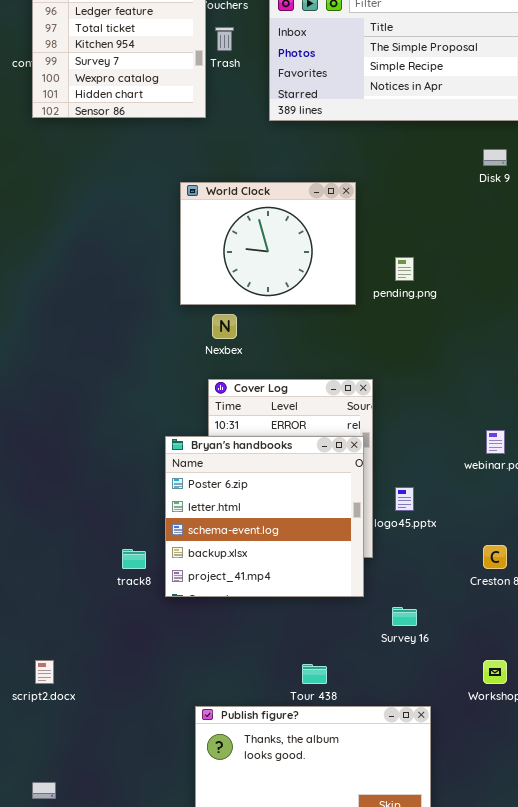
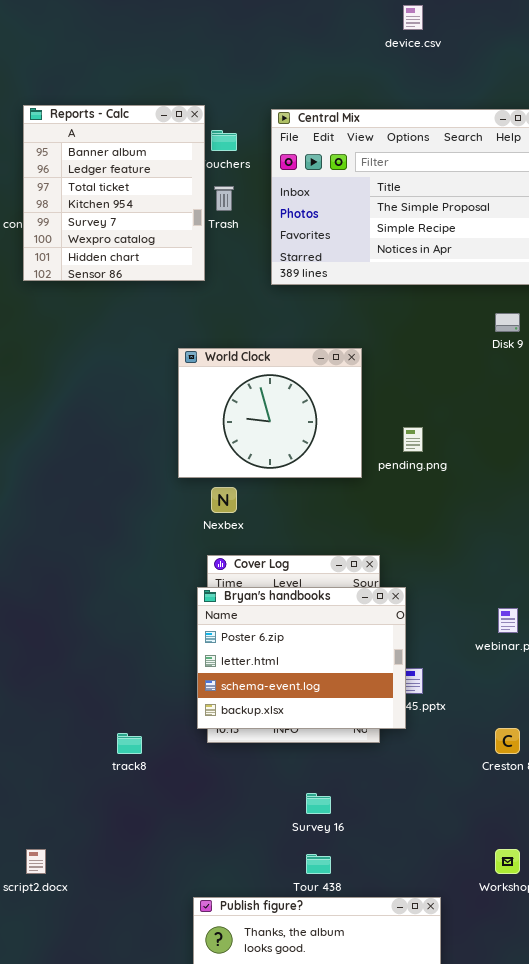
Bryan's handbooks: [165,436,364,597] -> [197,587,406,729], moved, resized
Survey 16: [392,607,417,626] -> [306,793,331,814], moved

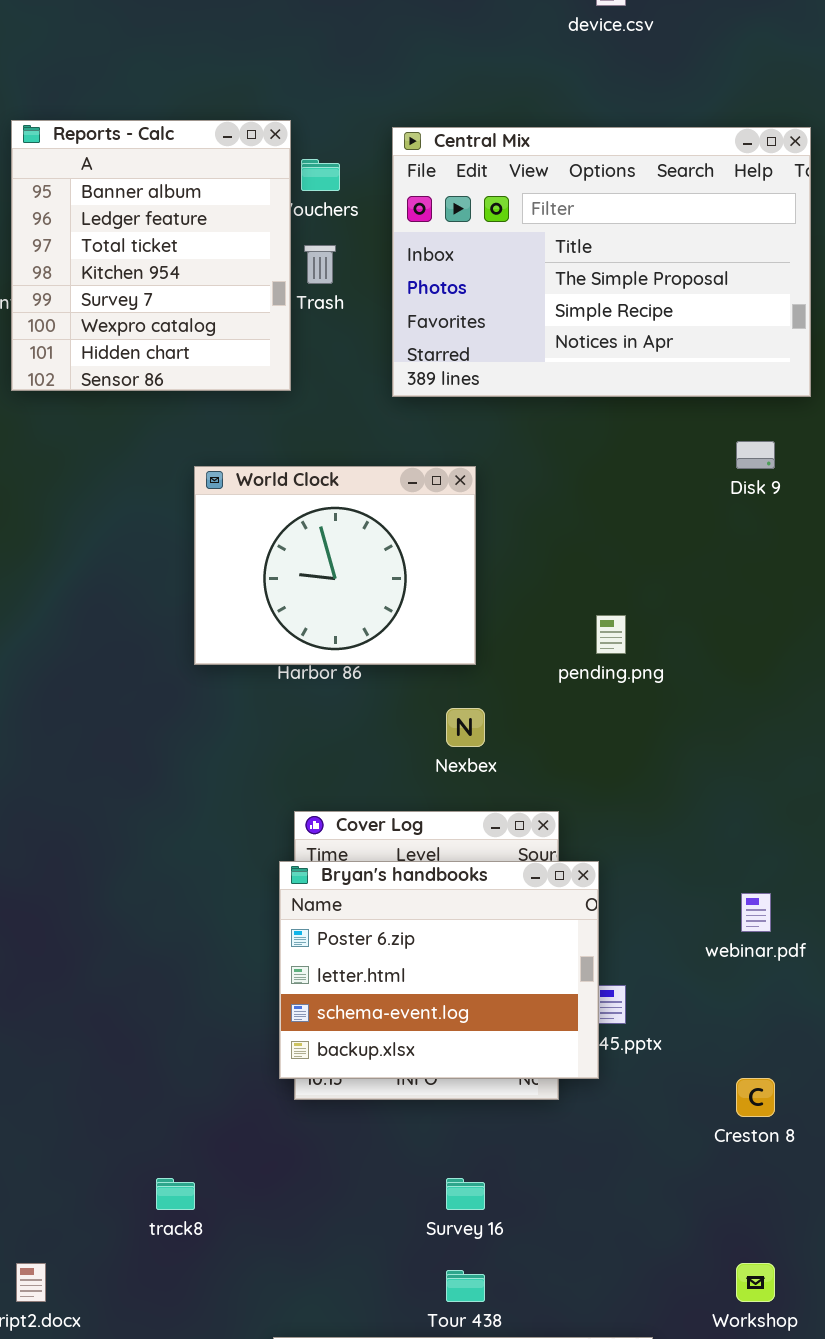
World Clock: [178,348,362,478] -> [194,466,476,665], moved
Nexbex: [211,487,237,513] -> [446,708,485,747], moved
track8: [117,733,142,754] -> [156,1178,195,1210], moved

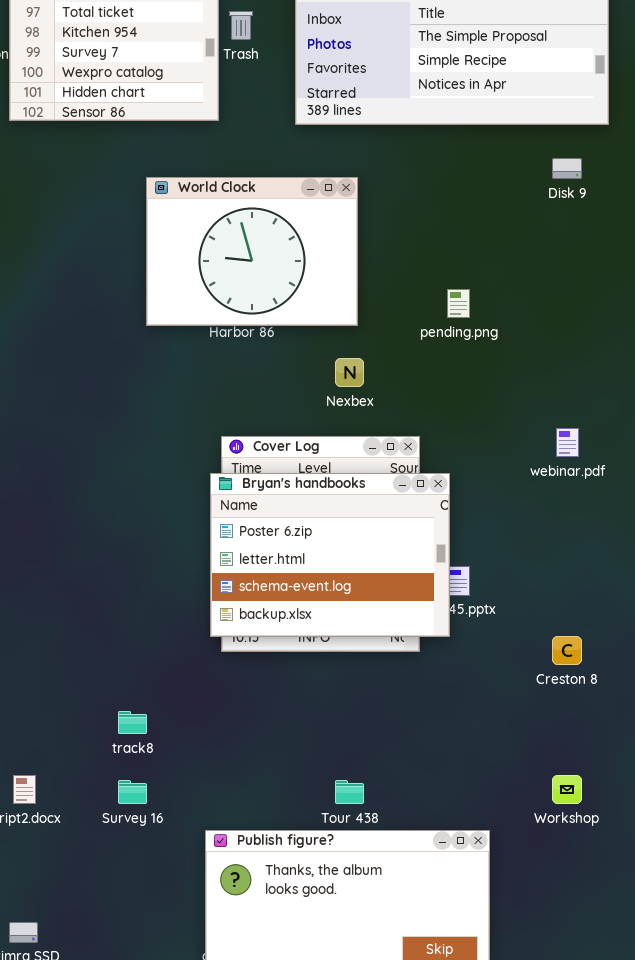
webinar.pdf: [741,893,771,932] -> [556,428,579,457], moved
Survey 16: [446,1178,485,1210] -> [118,780,147,804], moved

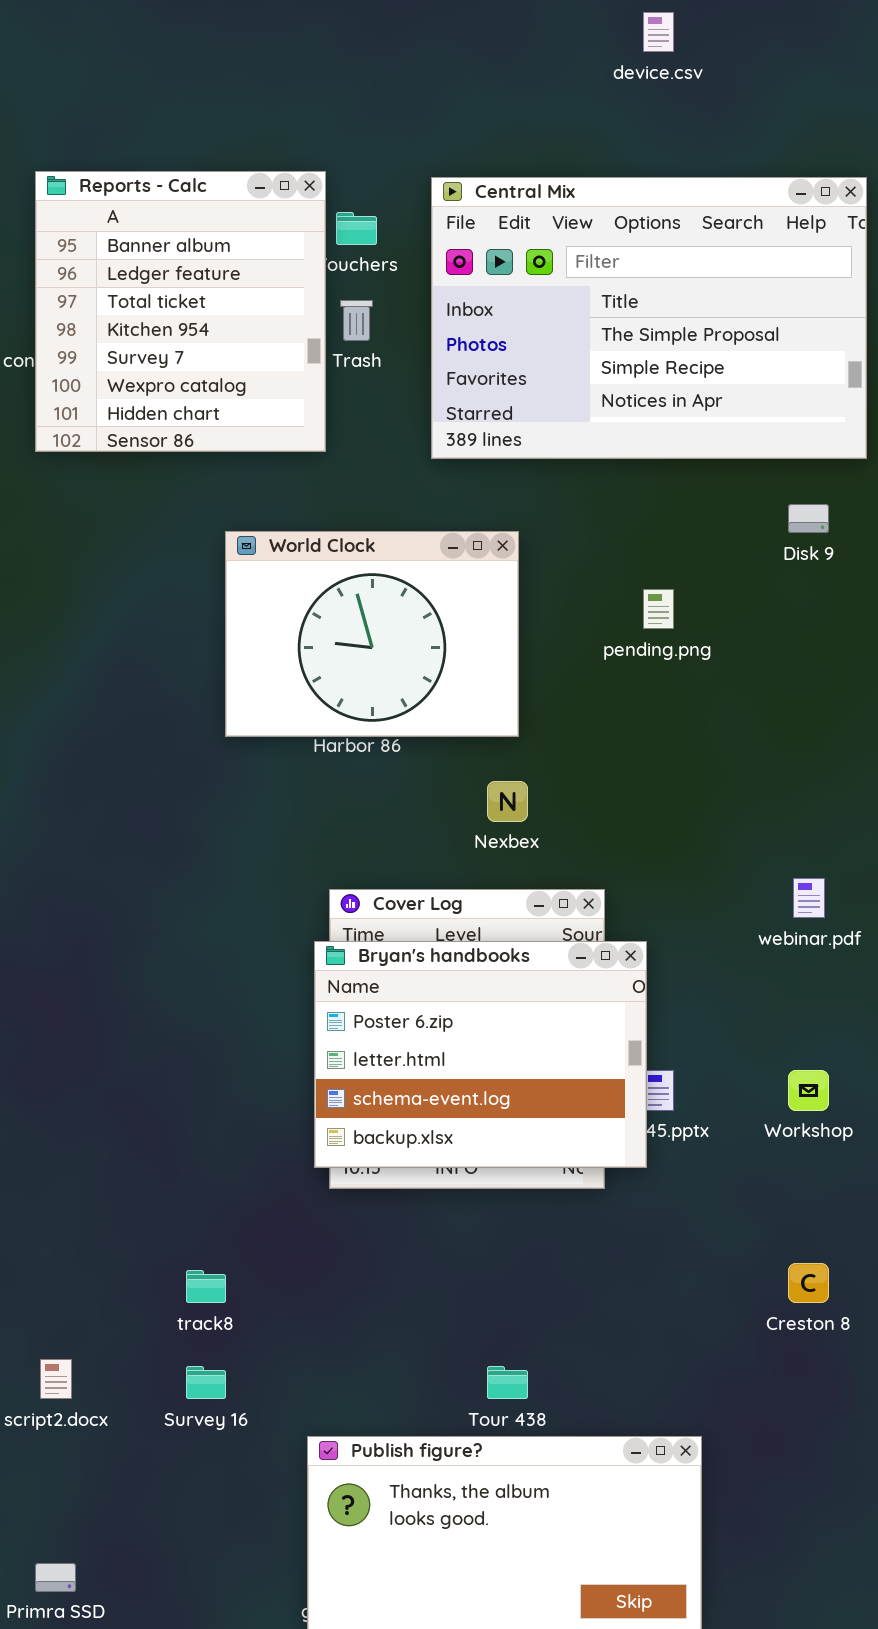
pending.png: [447,289,470,318] -> [643,589,674,629], moved
Creston 8: [552,636,582,665] -> [788,1263,829,1303], moved
Workshop: [552,775,582,804] -> [788,1070,829,1111], moved

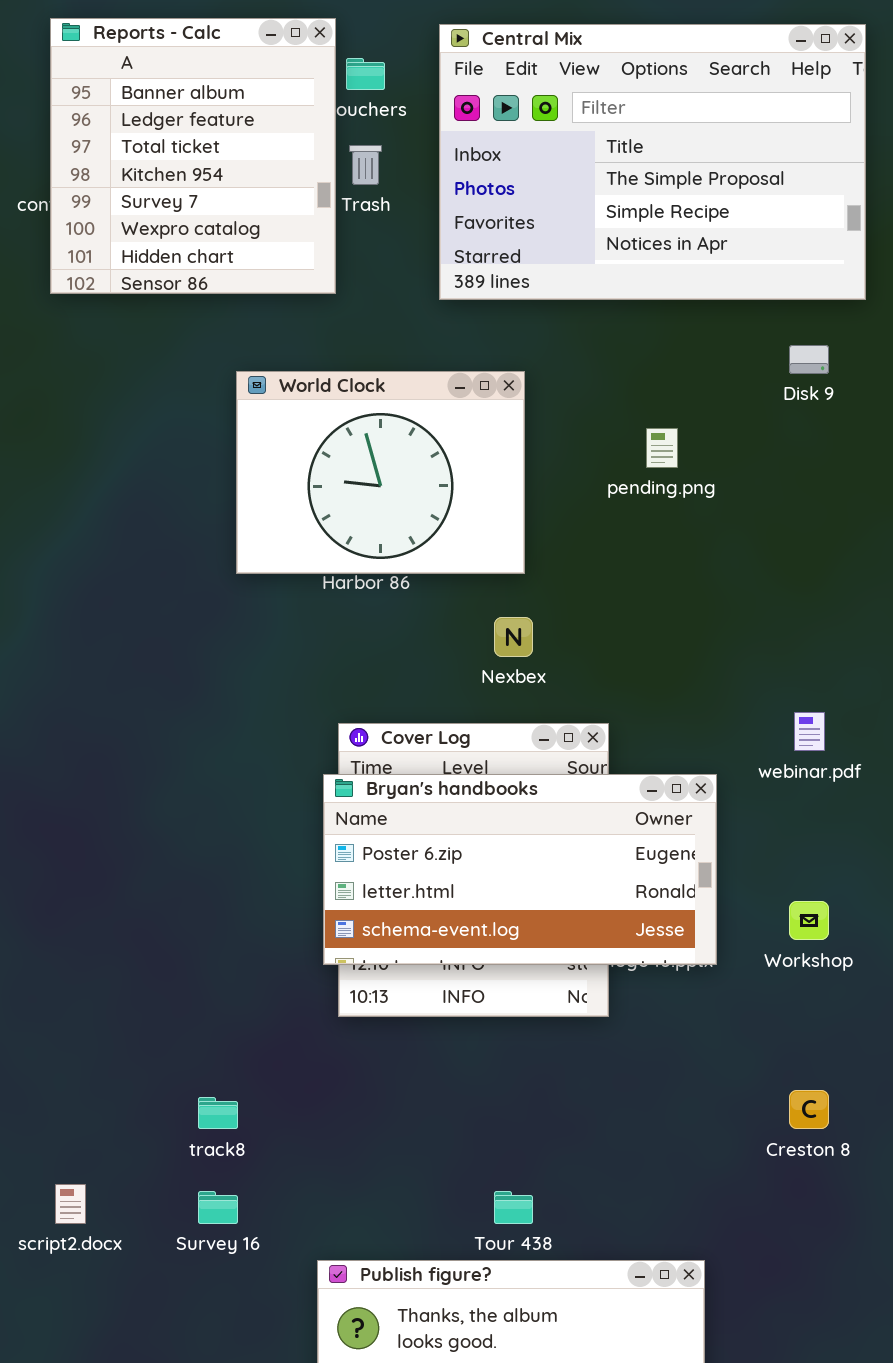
Bryan's handbooks: [314,941,647,1168] -> [323,774,717,965], resized

